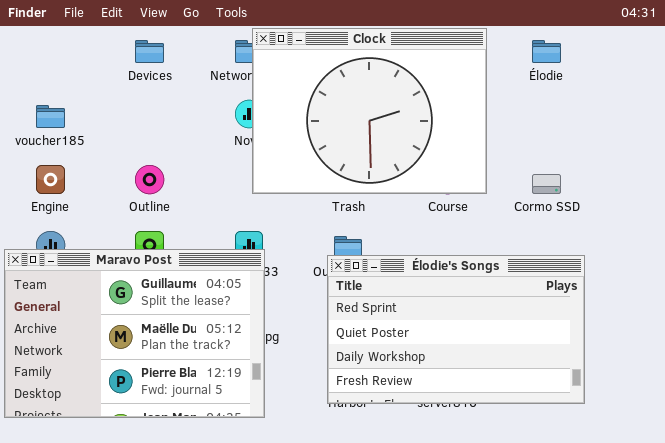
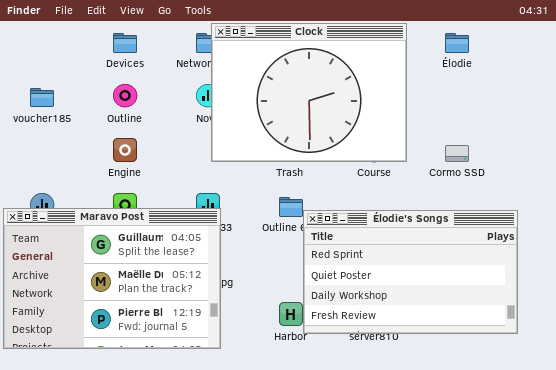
Engine: [36,165,65,194] -> [113,138,137,162], moved
Outline: [135,165,164,194] -> [113,84,137,107], moved
Élodie's Songs: [327,255,585,404] -> [303,210,518,334], moved

